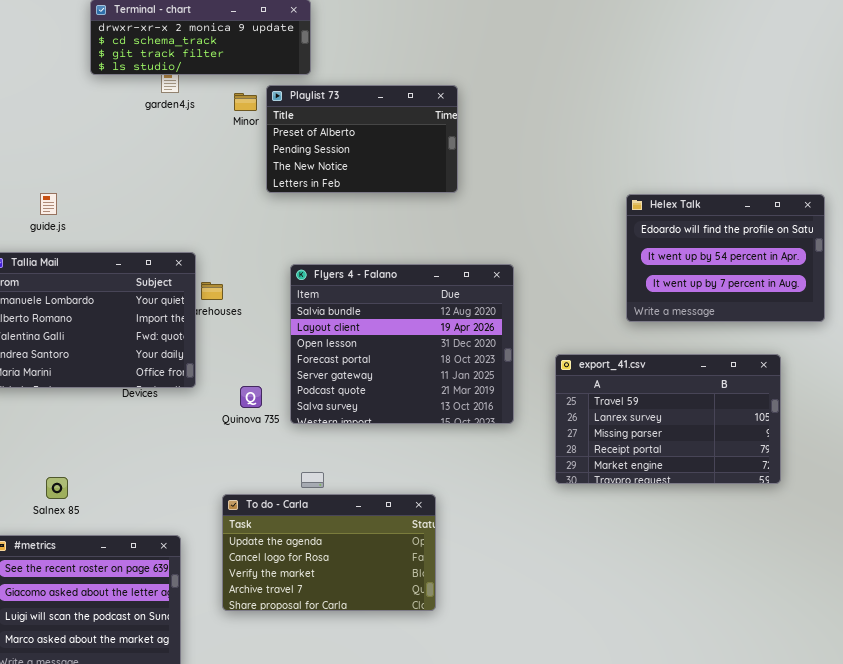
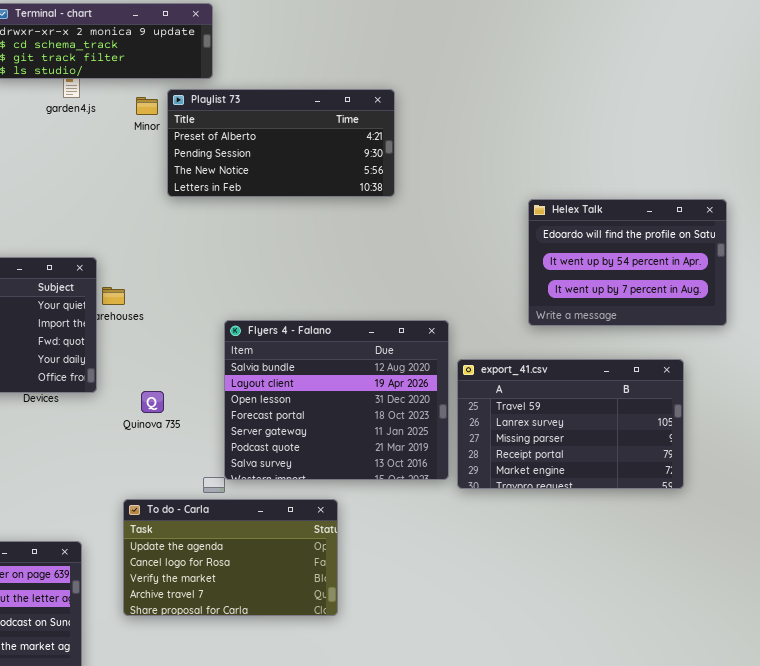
Playlist 73: [266,85,458,193] -> [167,89,395,197], resized
Flyers 4 - Falano: [290,264,514,424] -> [224,320,449,480], moved

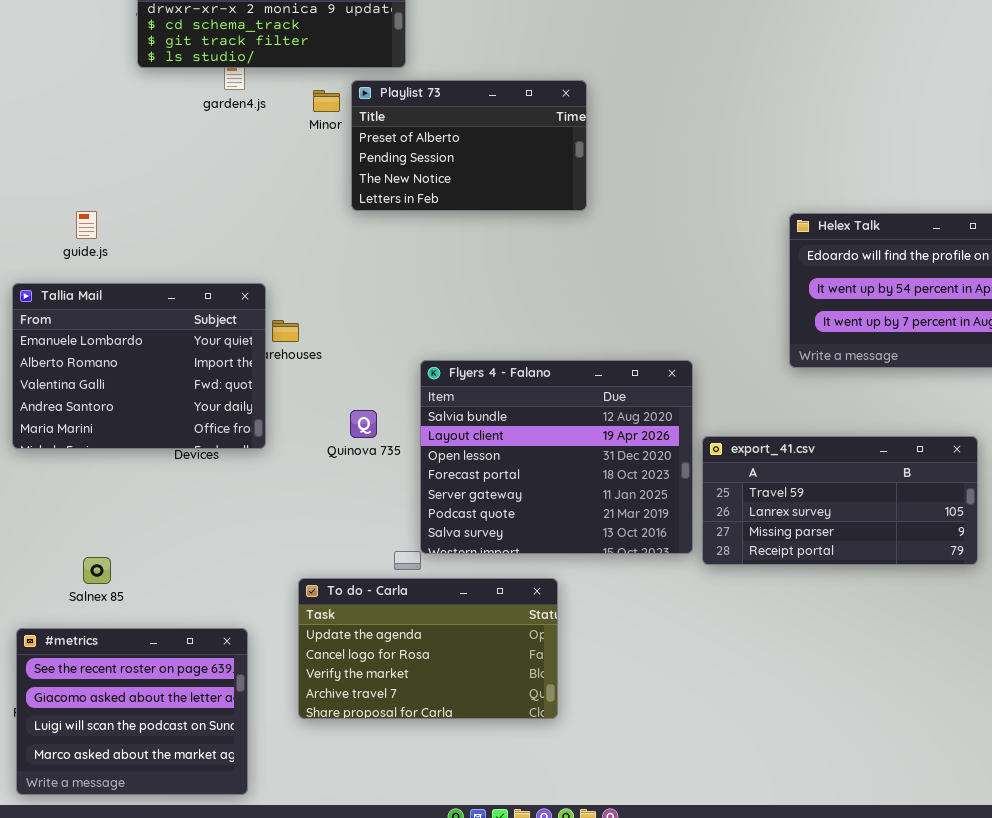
Playlist 73: [167,89,395,197] -> [351,80,587,211], resized
export_41.csv: [457,359,684,489] -> [702,436,978,565], resized
Quinova 735: [141,391,164,413] -> [350,410,377,438], moved

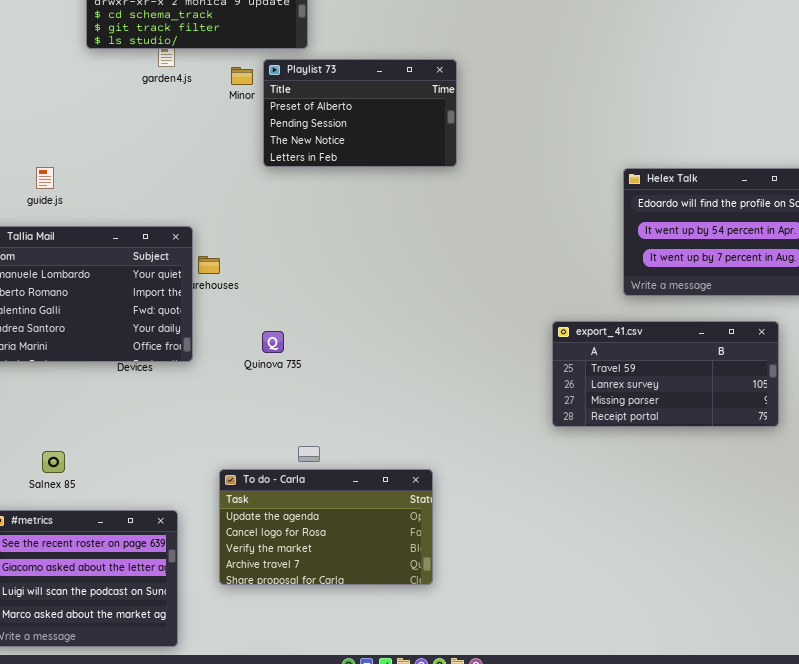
Flyers 4 - Falano: [420,360,693,554] -> none, closed
export_41.csv: [702,436,978,565] -> [552,321,779,427], moved

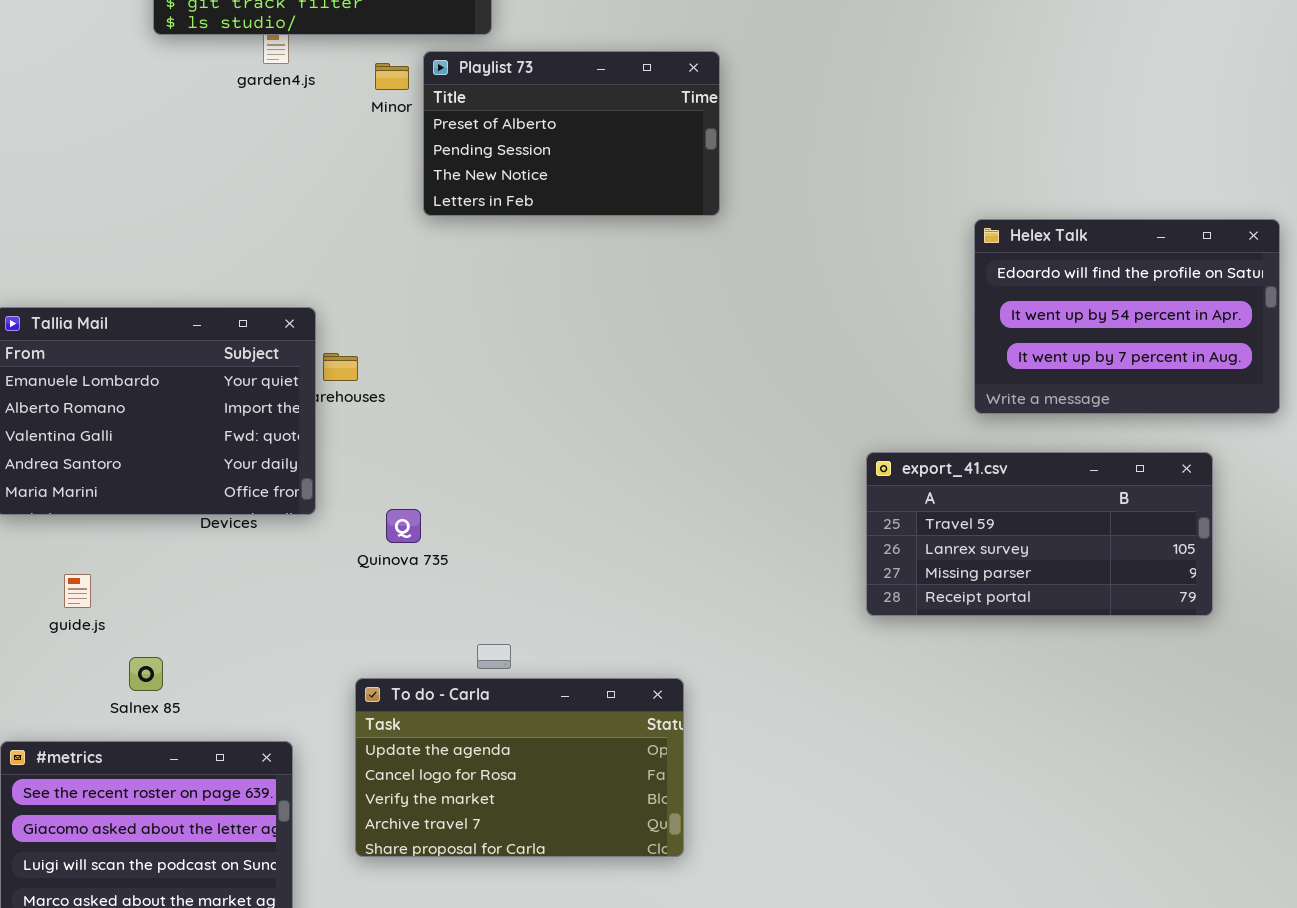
guide.js: [36,167,54,189] -> [64,574,91,608], moved
Quinova 735: [262,331,284,353] -> [386,509,421,543], moved
Salnex 85: [42,451,65,473] -> [129,657,163,691], moved

